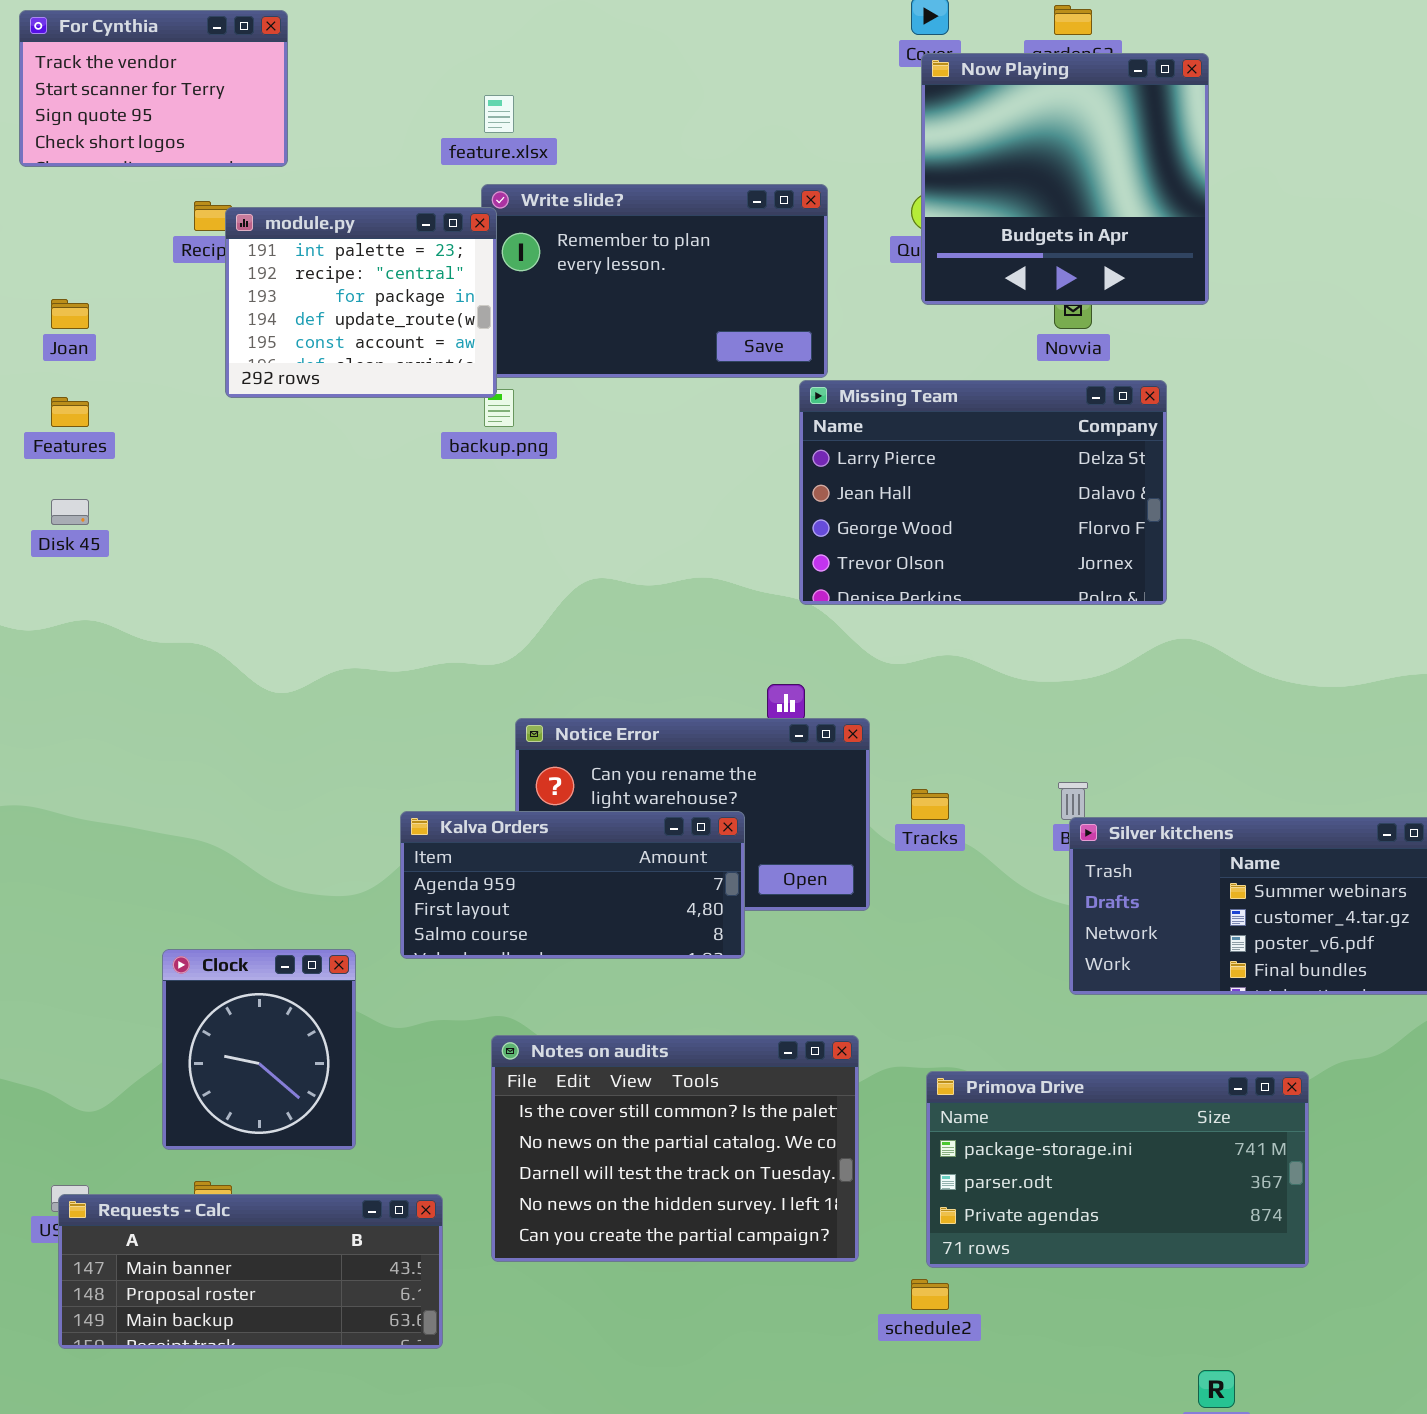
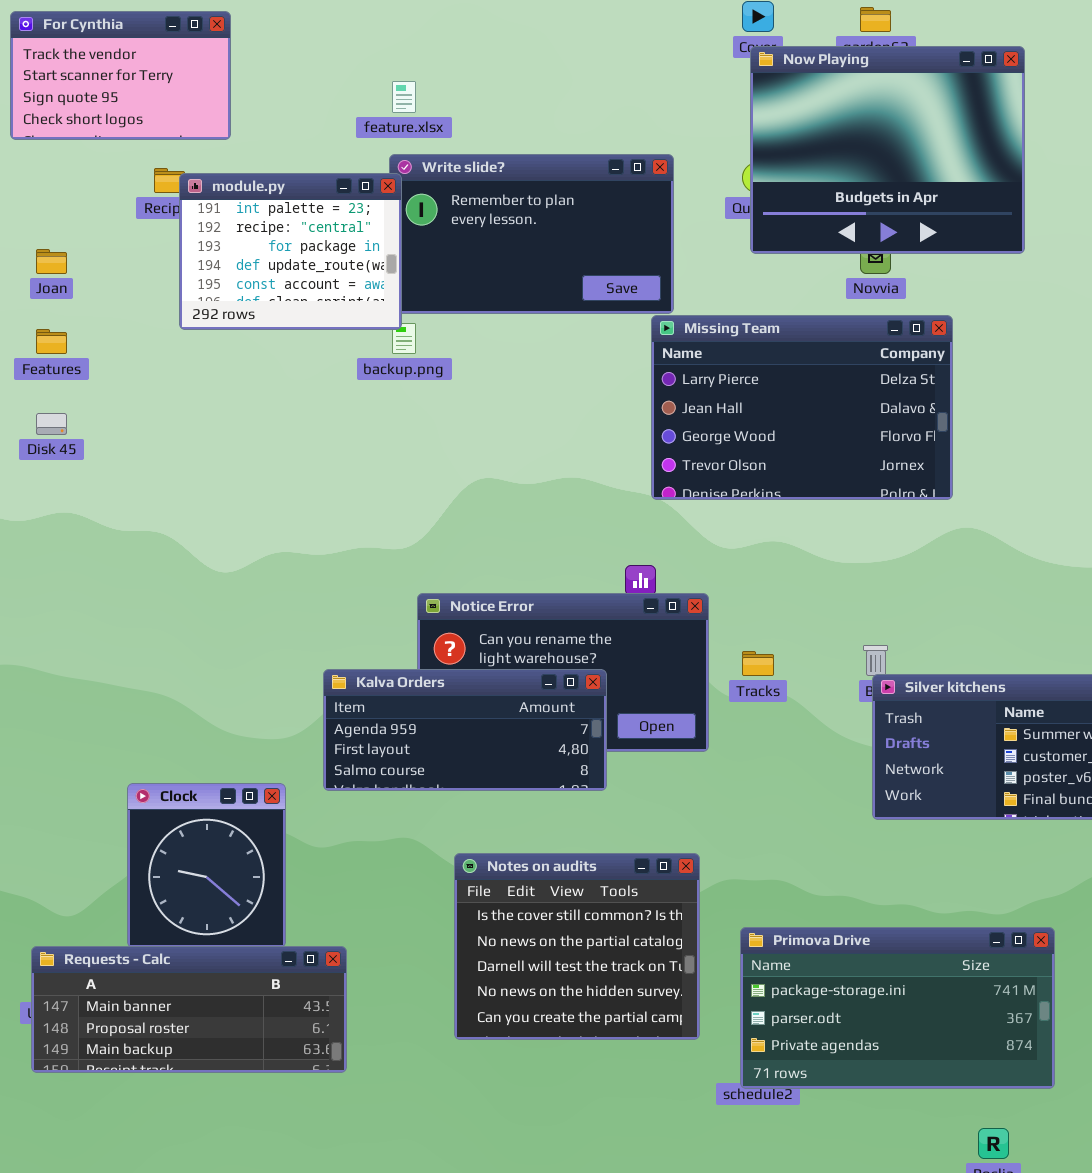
Now Playing: [921,53,1209,305] -> [750,46,1025,254], resized
Notes on audits: [491,1035,859,1262] -> [454,853,700,1040], resized
Primova Drive: [926,1071,1309,1268] -> [740,927,1055,1089], moved
Requests - Calc: [58,1194,443,1349] -> [31,946,347,1073], moved

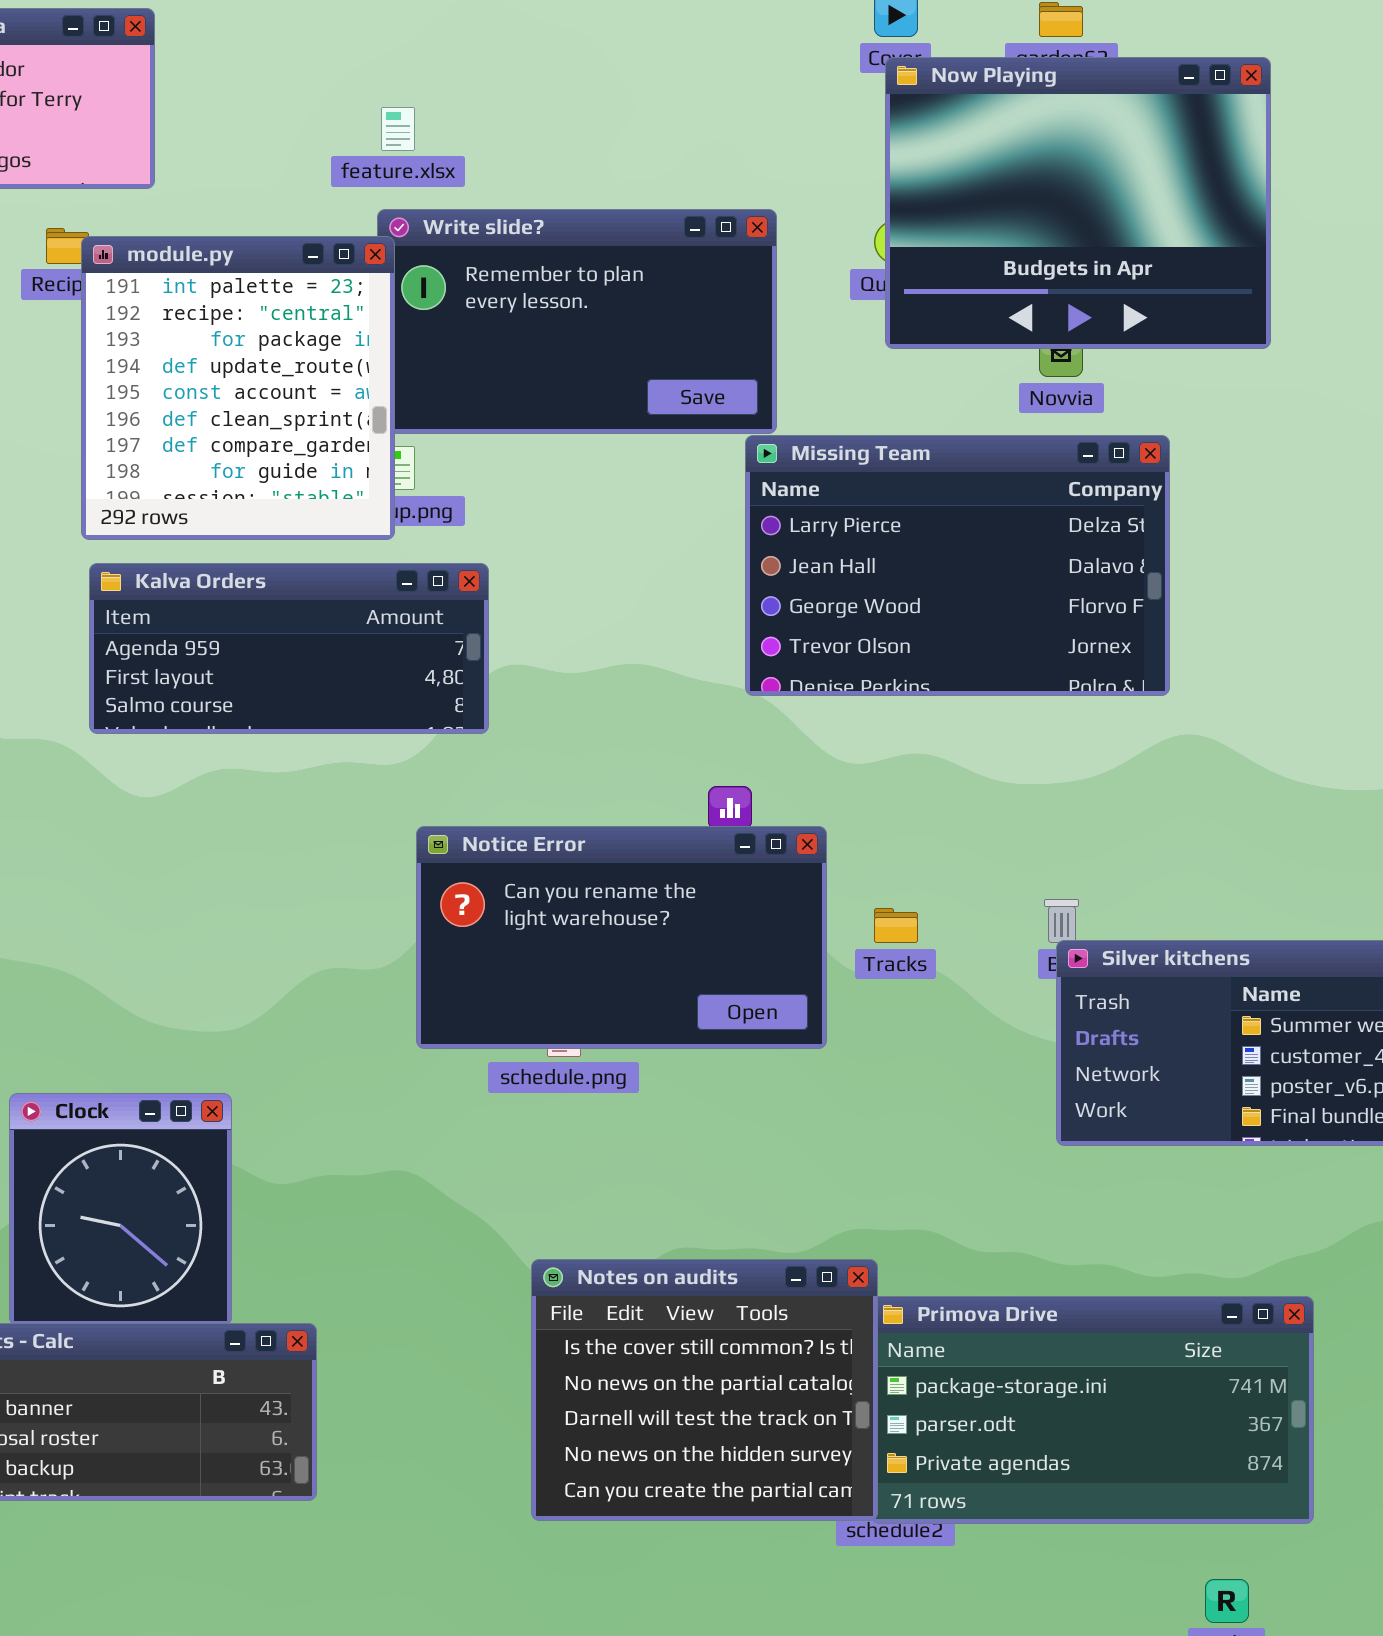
module.py: [179,173,402,330] -> [81,236,395,540], resized
Kalva Orders: [323,669,607,791] -> [89,563,489,734], moved
Notes on audits: [454,853,700,1040] -> [531,1259,878,1521], moved

